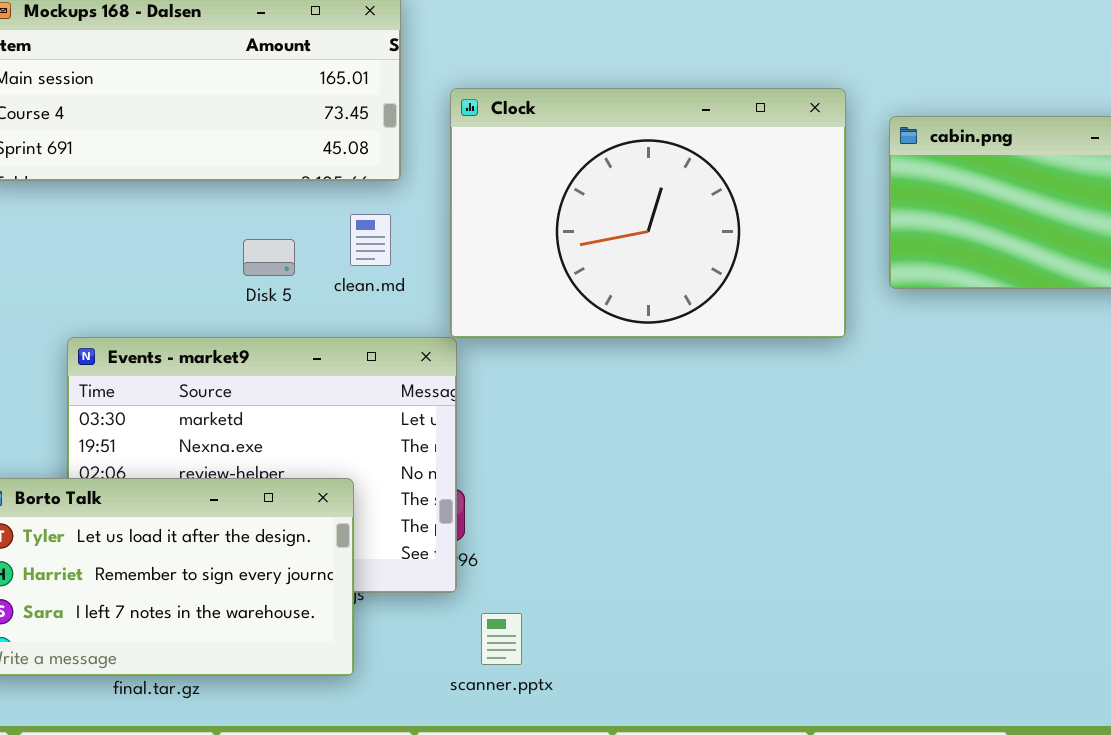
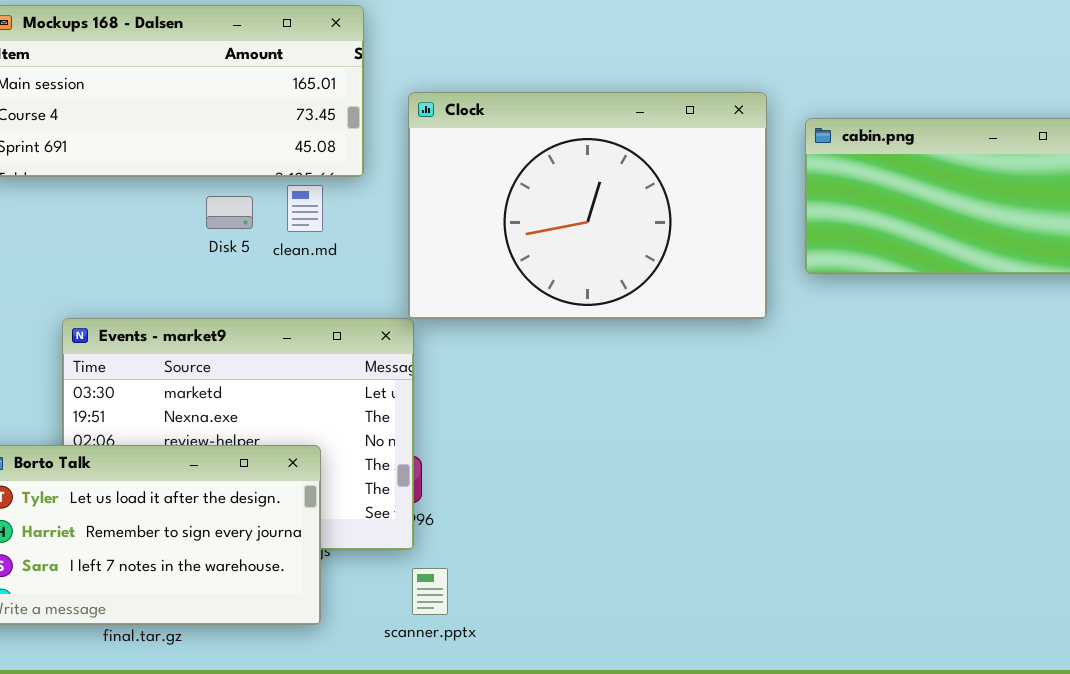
clean.md: [350,214,391,266] -> [287,185,323,232], moved
Disk 5: [243,239,295,276] -> [206,196,253,229], moved
scanner.pptx: [481,613,522,665] -> [412,568,448,615], moved

